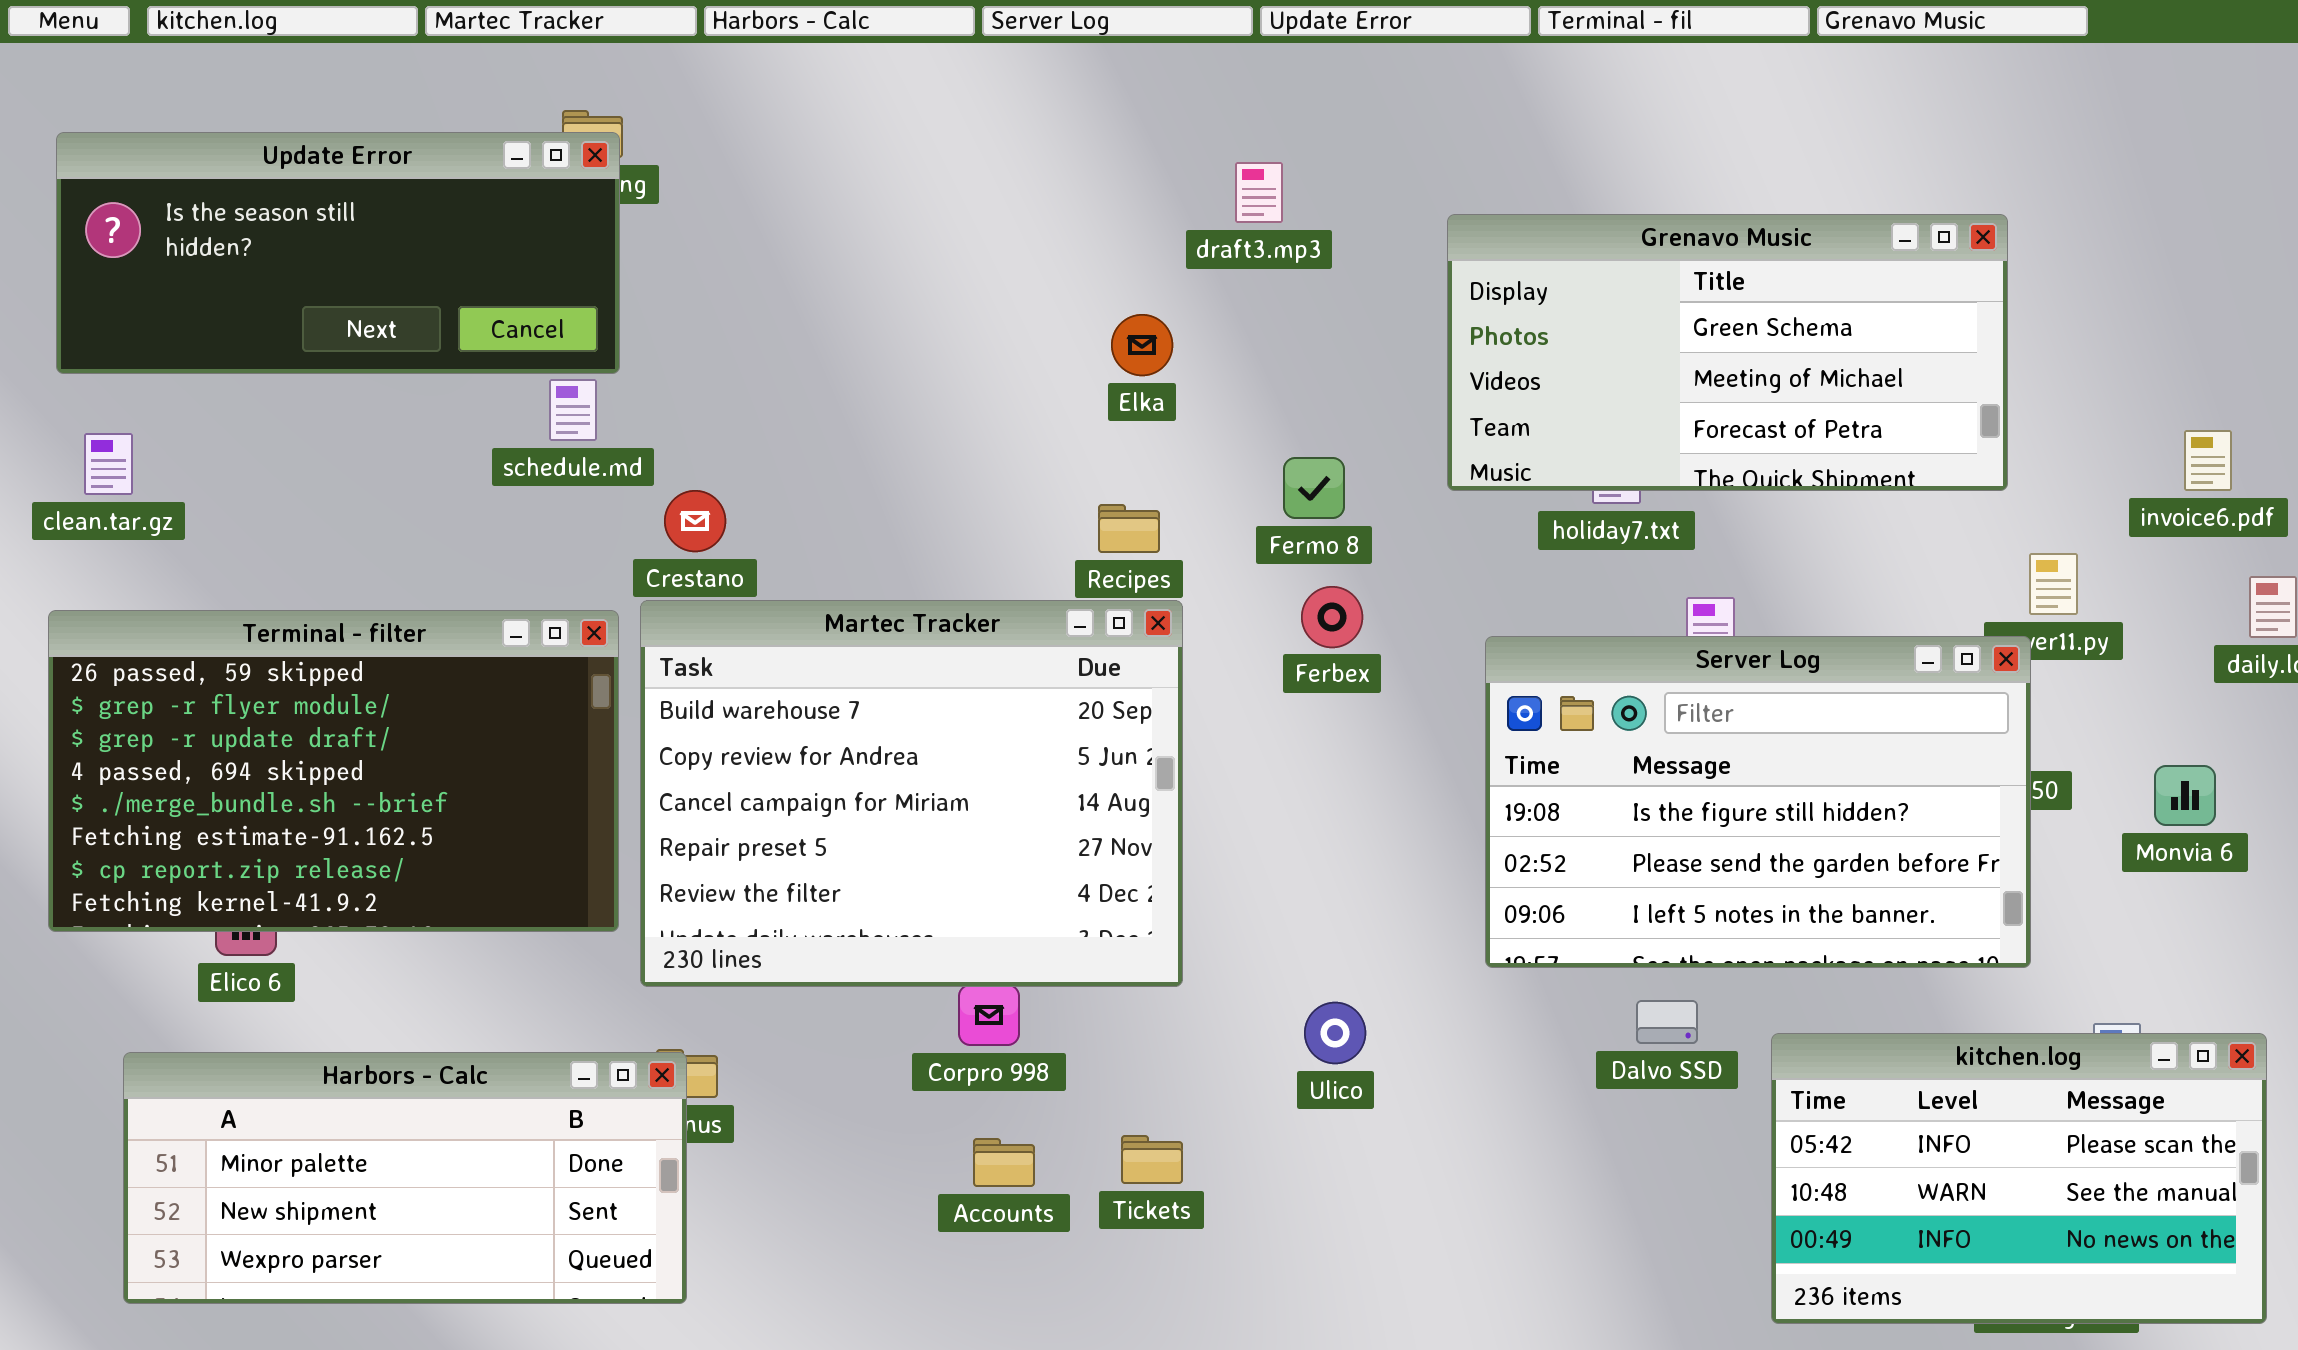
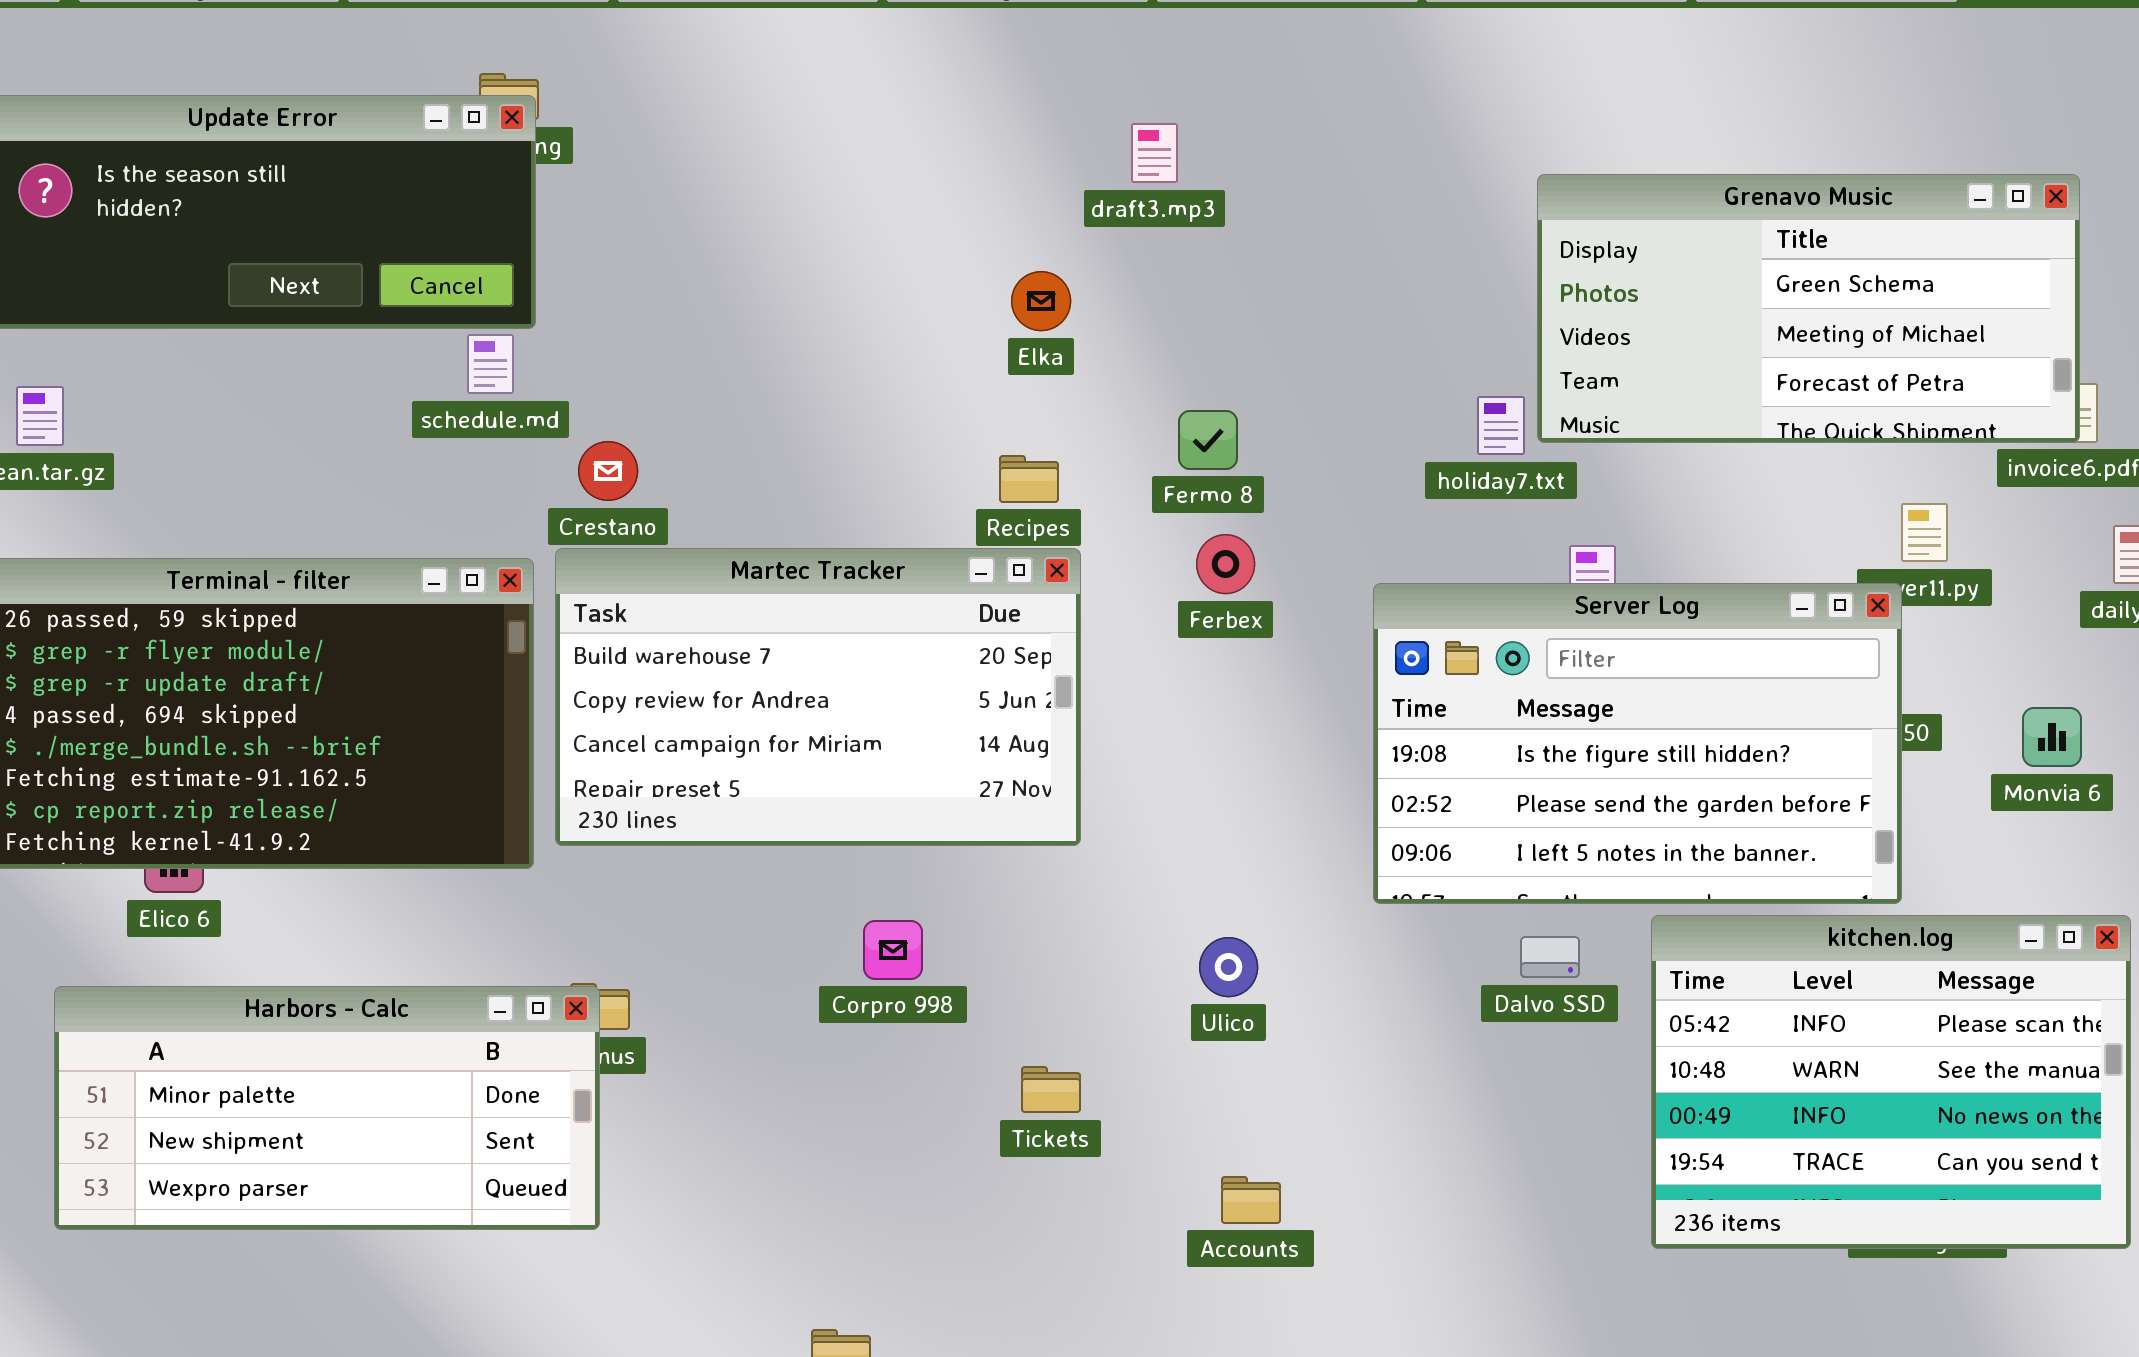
Grenavo Music: [1447,214,2008,491] -> [1537,174,2080,443], moved
Martec Tracker: [640,600,1183,987] -> [555,548,1081,846], resized
kitchen.log: [1771,1033,2267,1324] -> [1651,915,2131,1249], resized
Accounts: [973,1138,1035,1187] -> [1221,1176,1281,1224], moved

